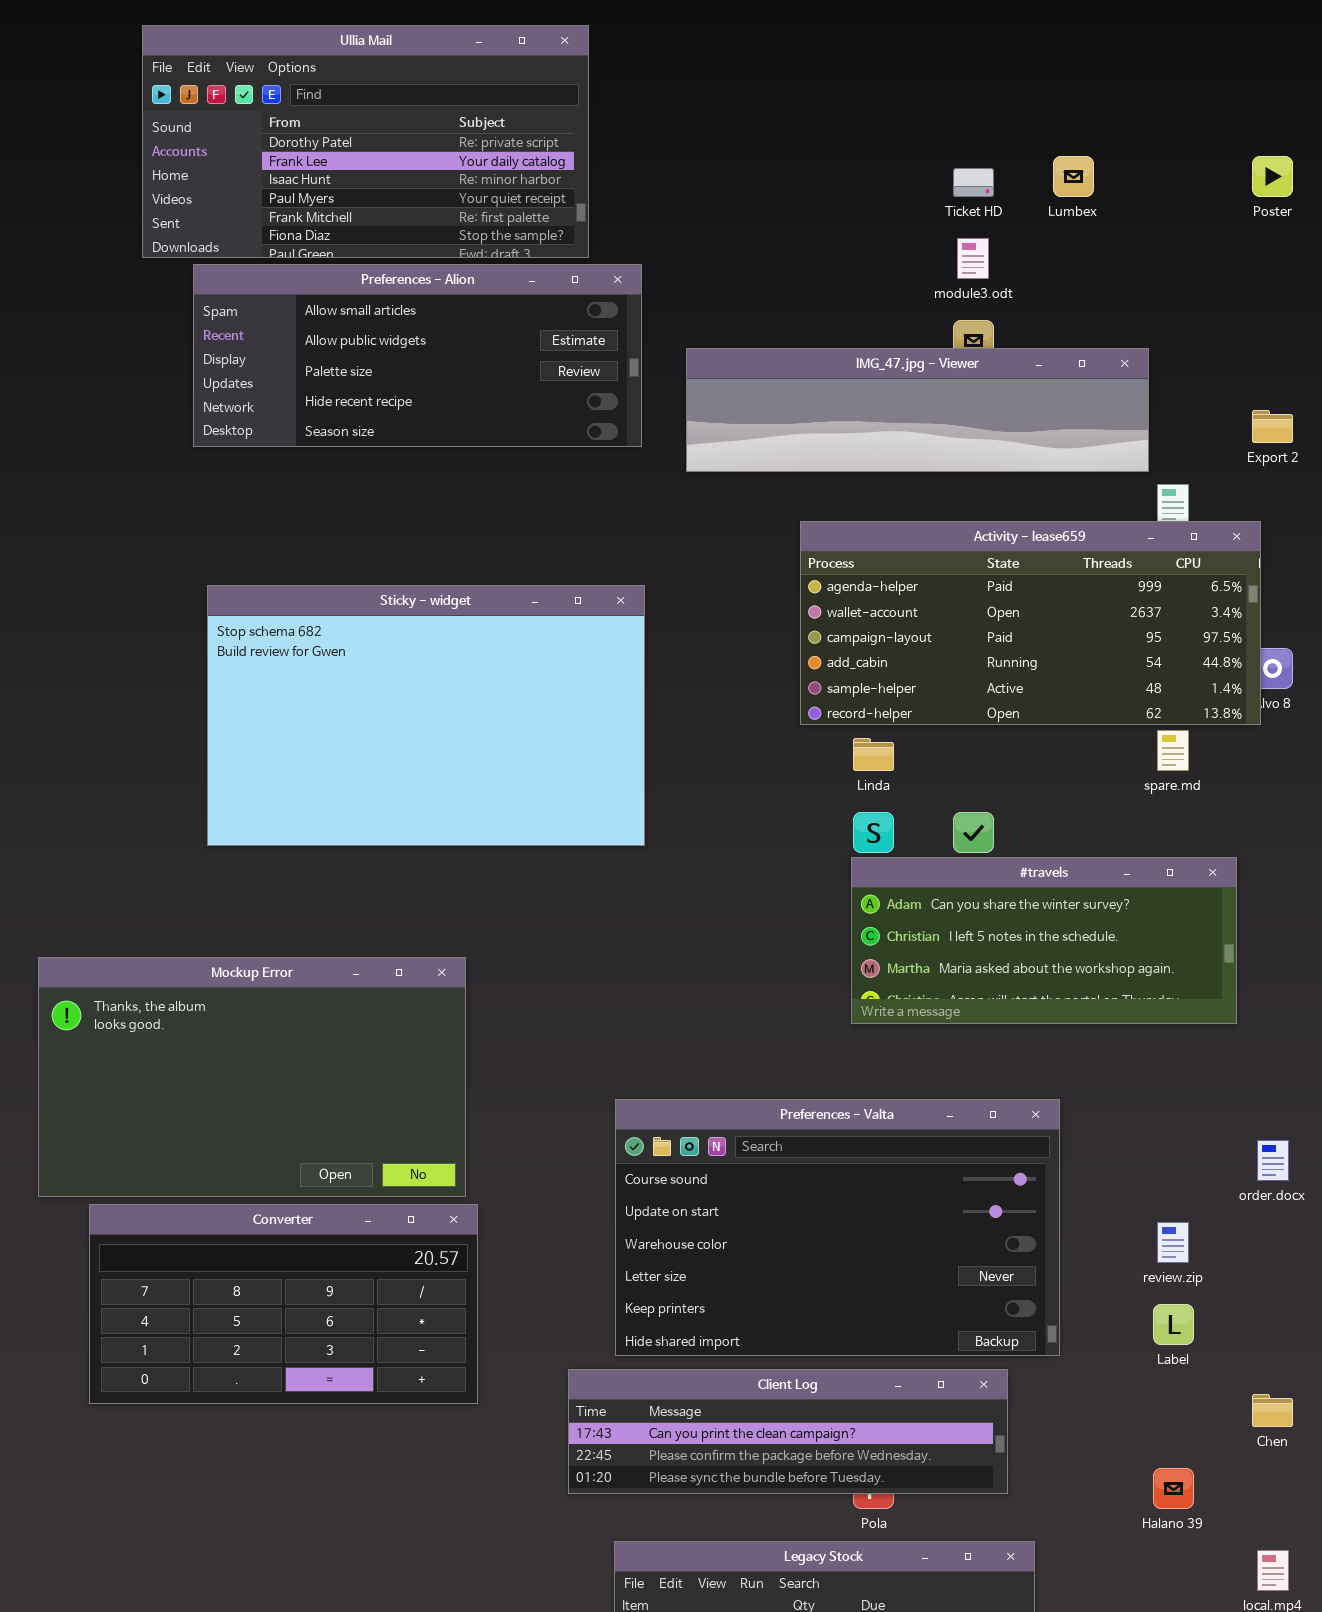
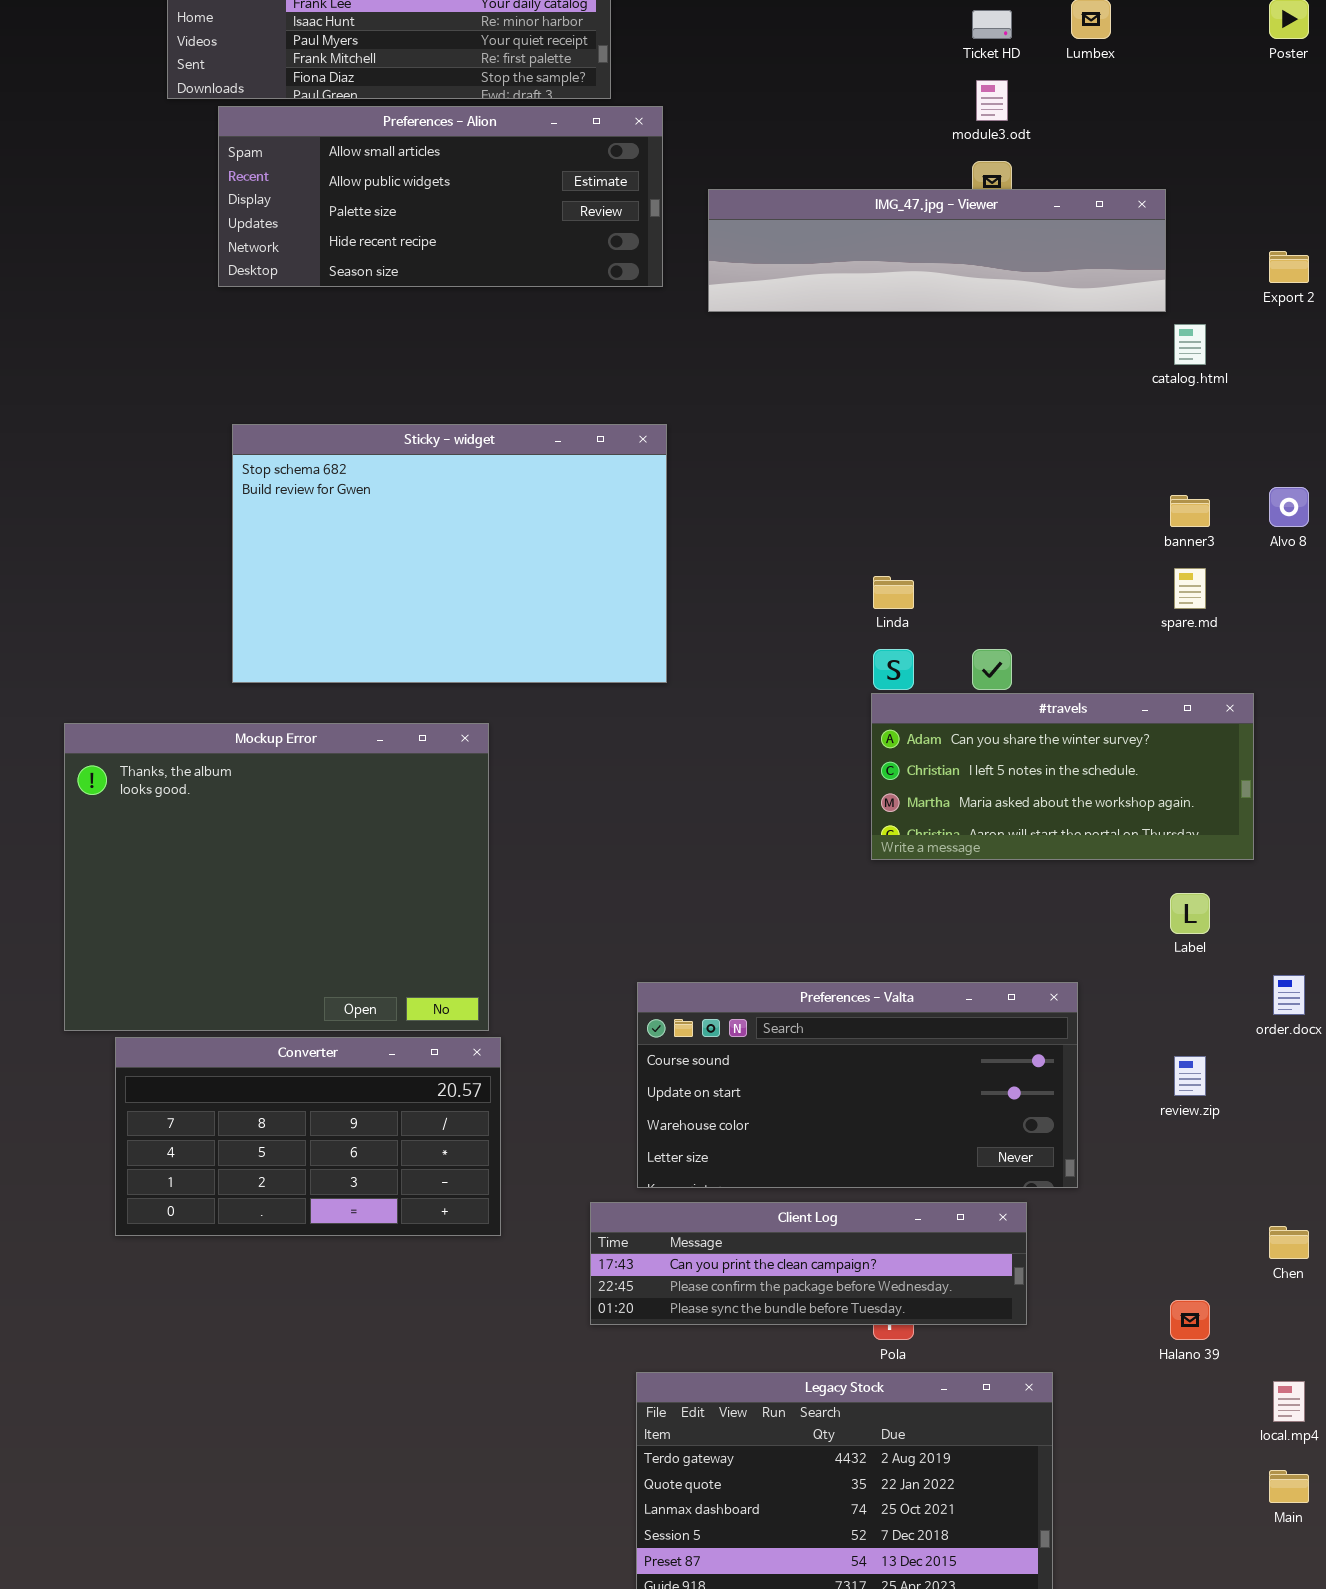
Activity - lease659: [800,521,1261,725] -> none, closed
Mockup Error: [38,957,466,1197] -> [64,723,489,1031], resized
Preferences - Valta: [615,1099,1060,1356] -> [637,982,1078,1188], resized
Label: [1153,1304,1194,1345] -> [1170,893,1210,934], moved

